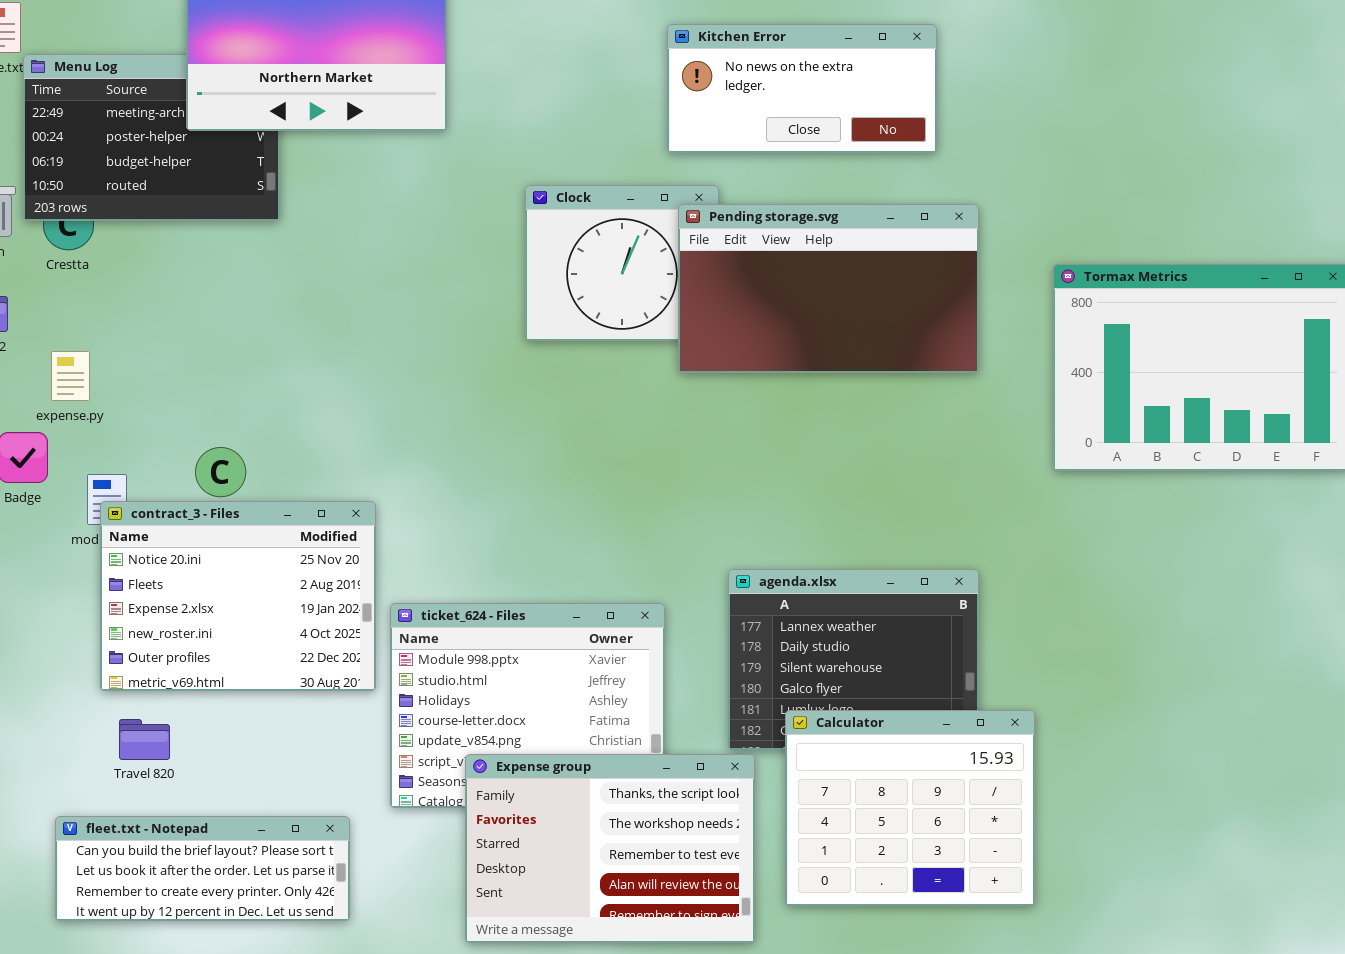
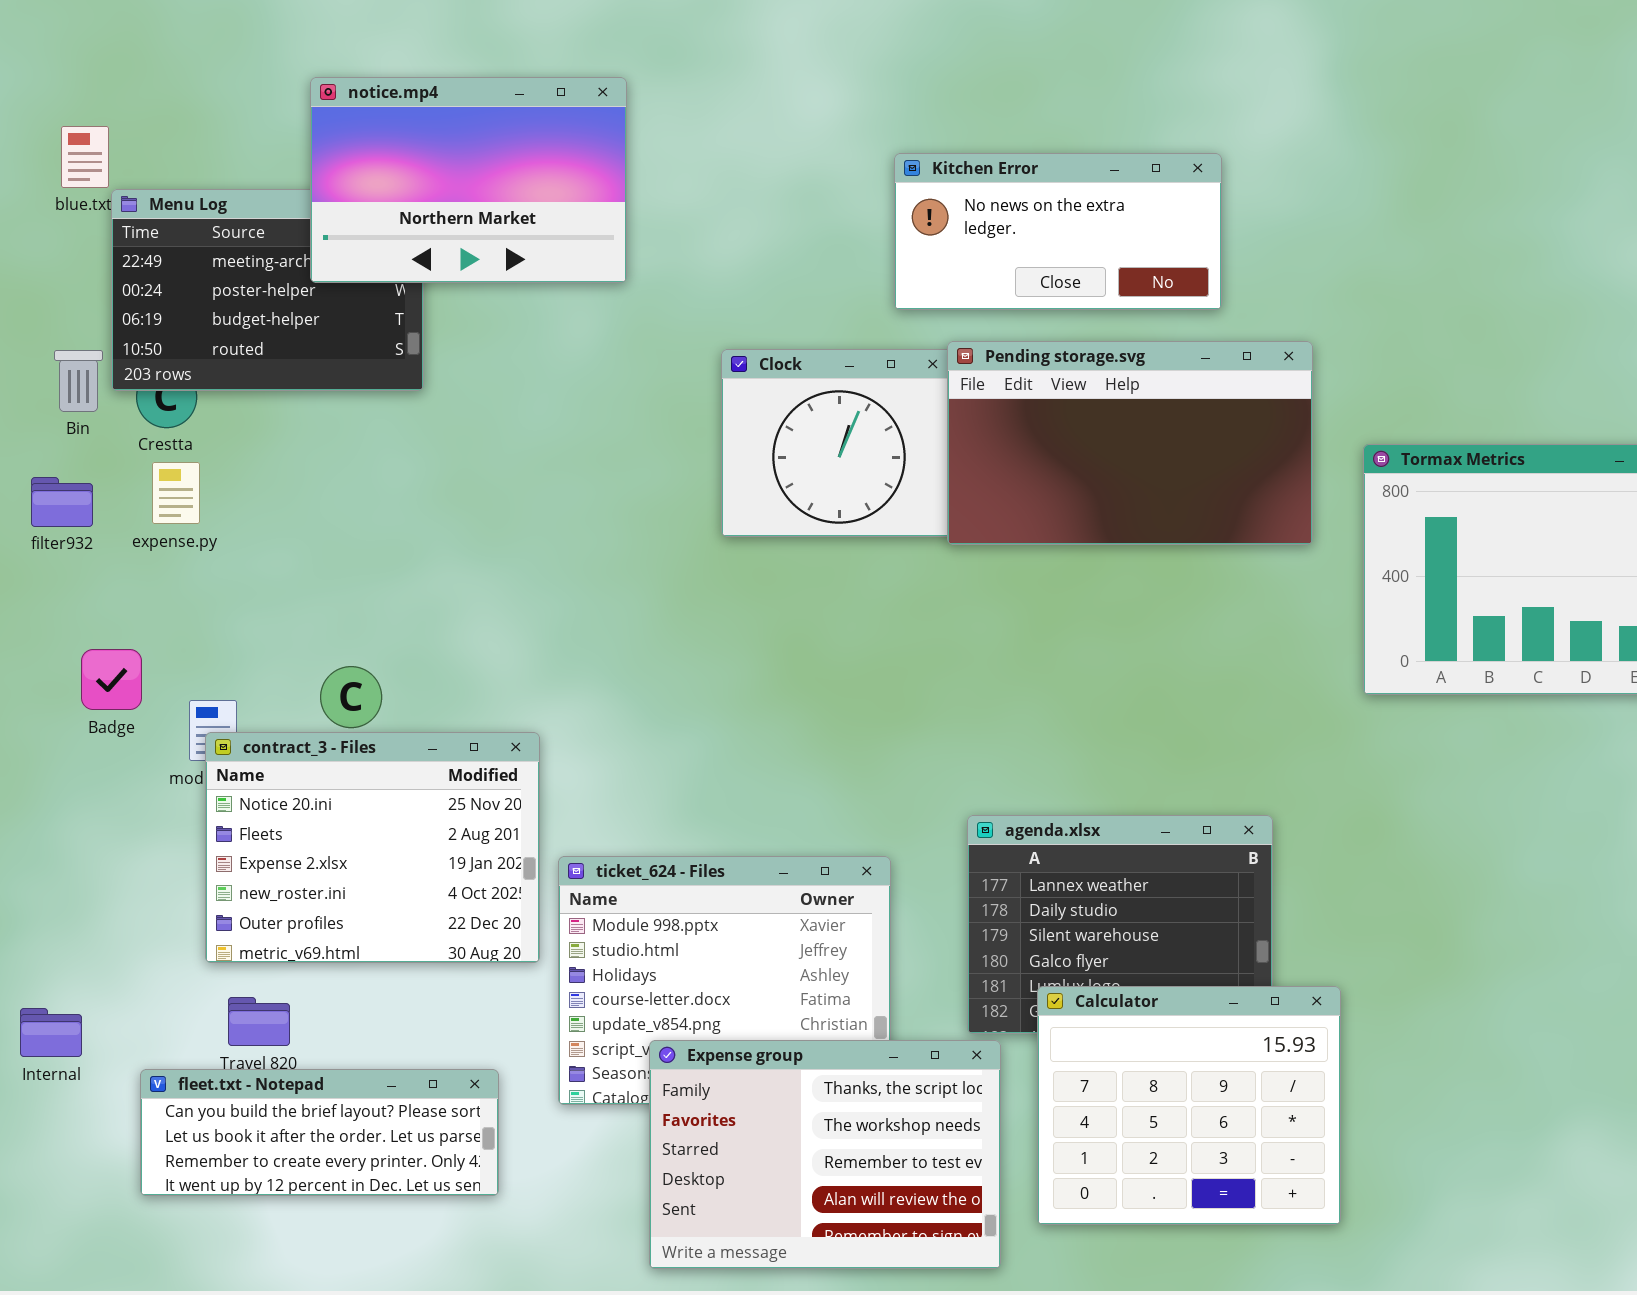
Pending storage.svg: [678,204,979,373] -> [947,341,1313,545], moved
expense.py: [51,351,90,401] -> [152,462,200,524], moved
fleet.txt - Notepad: [55,816,350,921] -> [140,1069,499,1196], moved

